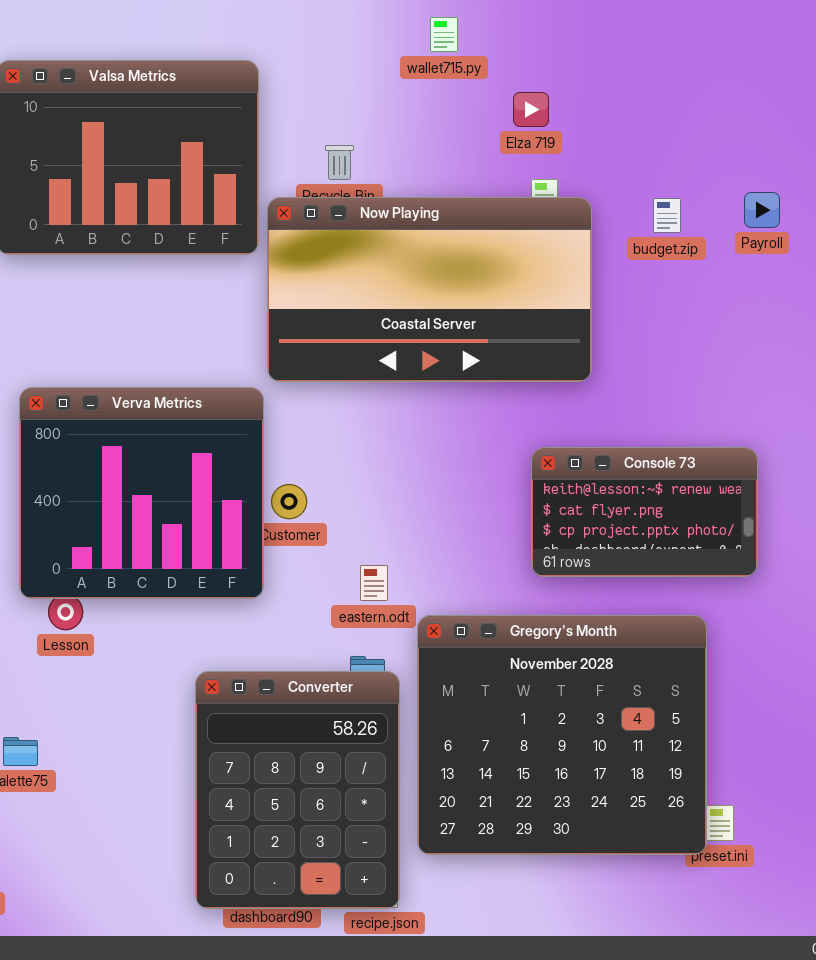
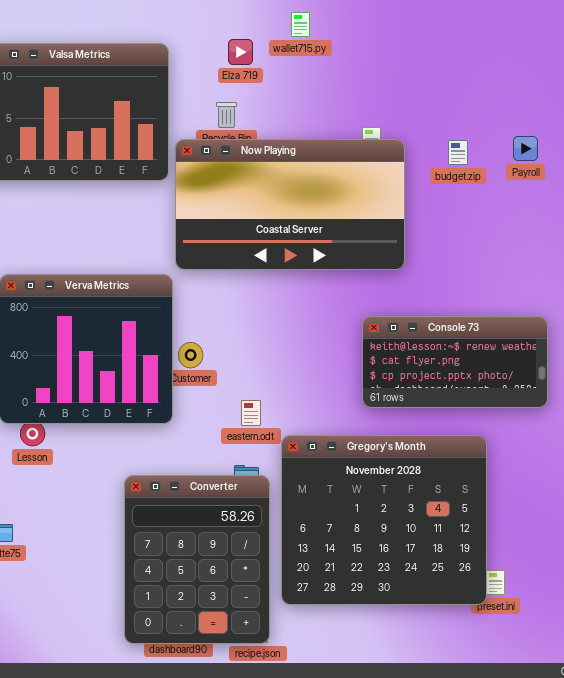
Elza 719: [513,92,549,127] -> [228,39,253,65], moved
Console 73: [531,447,758,577] -> [362,316,548,408], resized

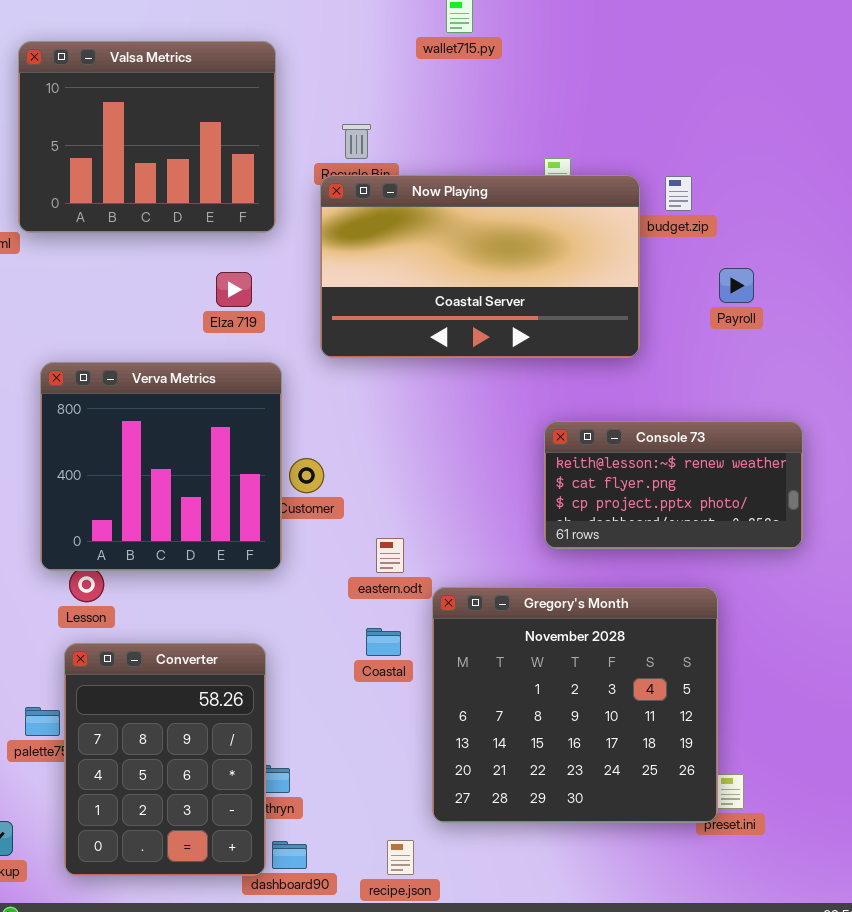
Elza 719: [228,39,253,65] -> [216,272,252,307], moved
Payroll: [513,136,538,161] -> [719,268,754,303], moved
Now Playing: [175,139,405,270] -> [320,175,640,358], moved
Converter: [124,475,270,644] -> [64,643,266,876], moved

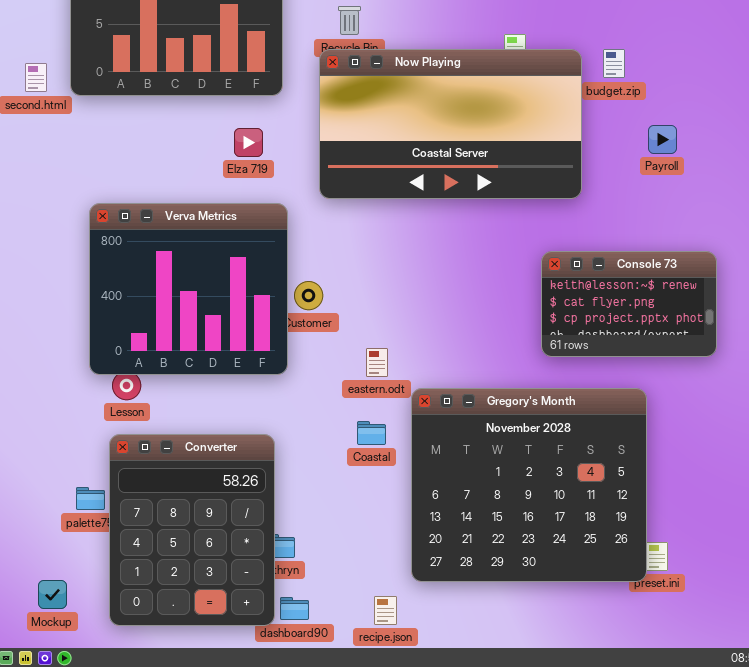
Console 73: [544,421,803,549] -> [541,251,717,357], resized

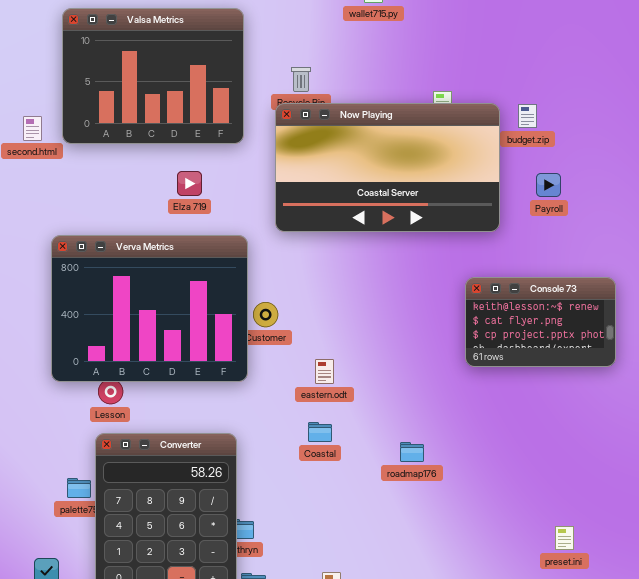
Payroll: [648,125,677,154] -> [536,173,561,197], moved
Elza 719: [234,128,263,157] -> [177,171,202,196], moved
Verva Metrics: [89,203,288,375] -> [51,235,248,382], resized
Gregory's Month: [411,388,647,582] -> none, closed

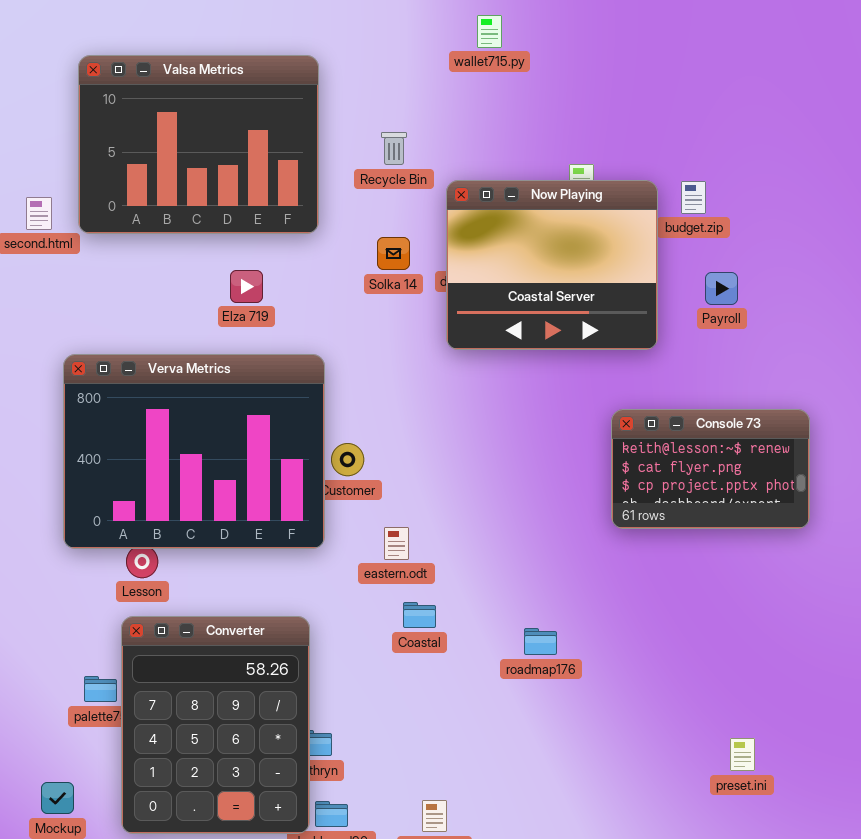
Now Playing: [275,103,500,232] -> [446,180,658,350], resized
eastern.odt: [315,359,334,384] -> [384,527,409,560], moved

